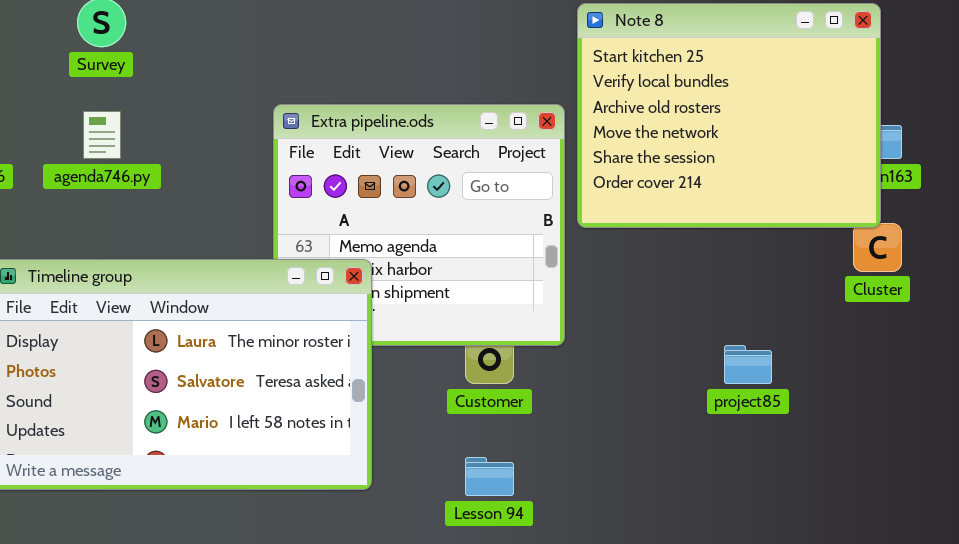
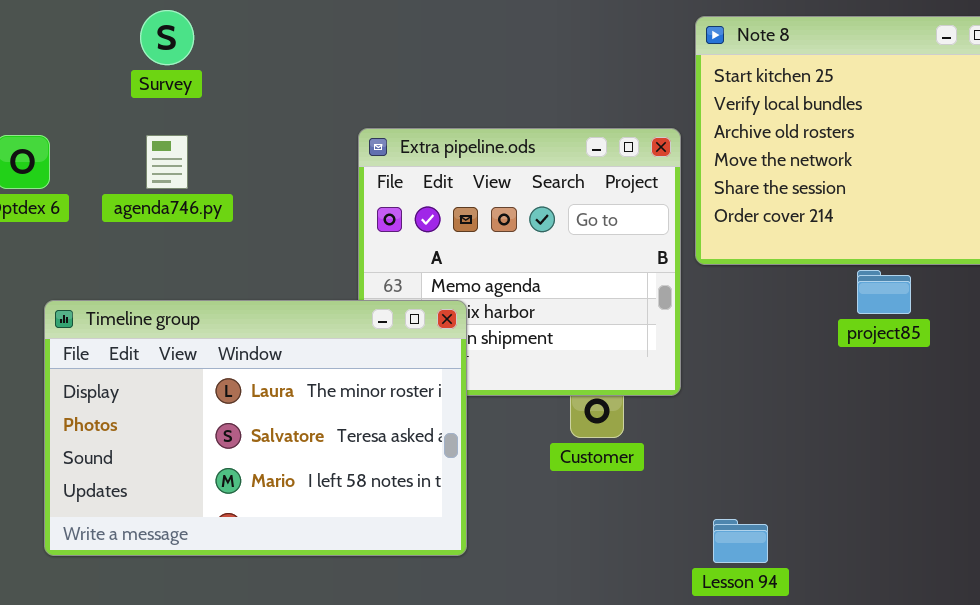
project85: [724,345,772,384] -> [857,270,911,314], moved
Lesson 94: [465,457,514,496] -> [713,519,768,563], moved

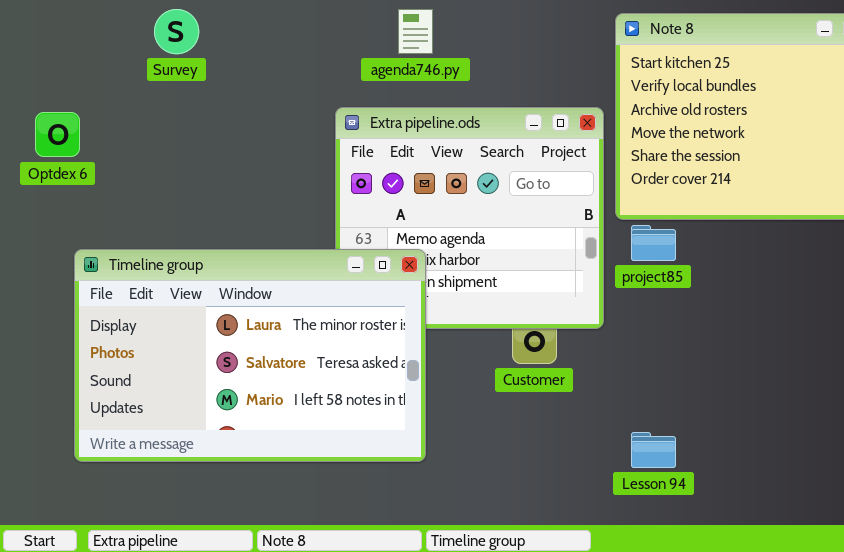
agenda746.py: [146,135,188,189] -> [398,9,433,54], moved
project85: [857,270,911,314] -> [631,225,676,261], moved

